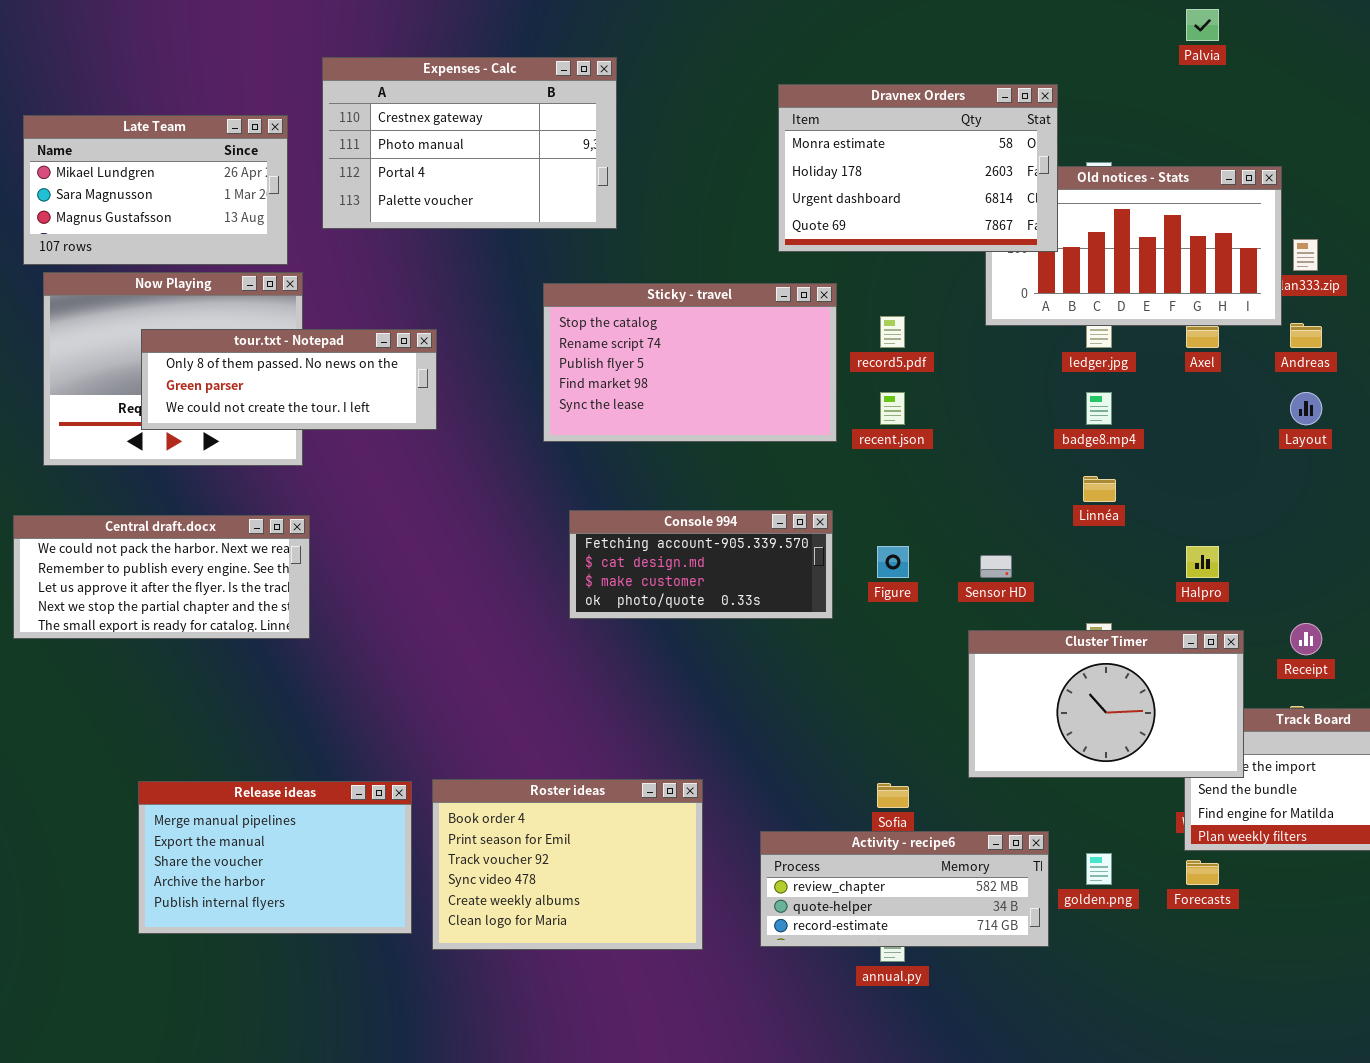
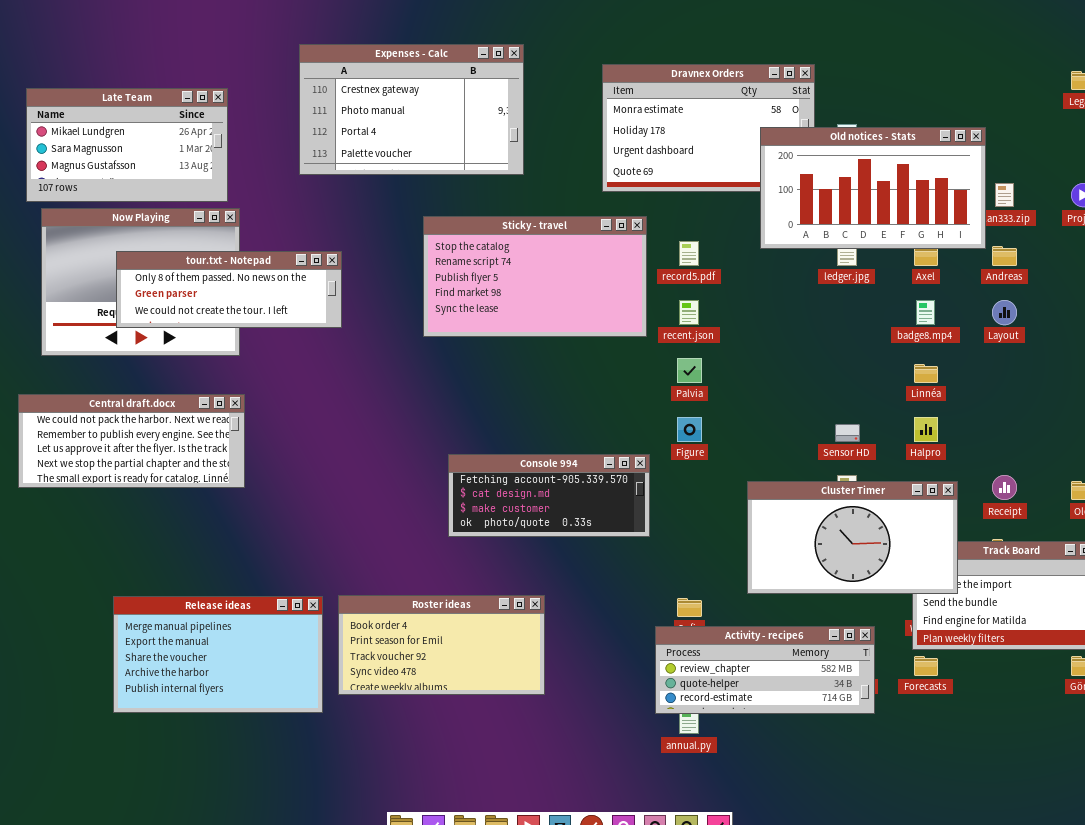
Palvia: [1186,9,1219,41] -> [677,358,702,383], moved
Expenses - Calc: [322,57,617,229] -> [299,44,524,175], moved
Old notices - Stats: [985,166,1282,326] -> [760,127,986,249], raised
badge8.mp4: [1086,392,1112,425] -> [916,300,935,325], moved
Linnéa: [1083,476,1116,502] -> [914,364,938,383], moved
Console 994: [569,510,833,619] -> [448,454,650,537], moved
Sensor HD: [980,555,1012,578] -> [835,424,860,442], moved
Roster ideas: [432,779,703,950] -> [338,595,545,695], resized
Activity - recipe6: [760,831,1049,947] -> [655,626,875,714], moved

